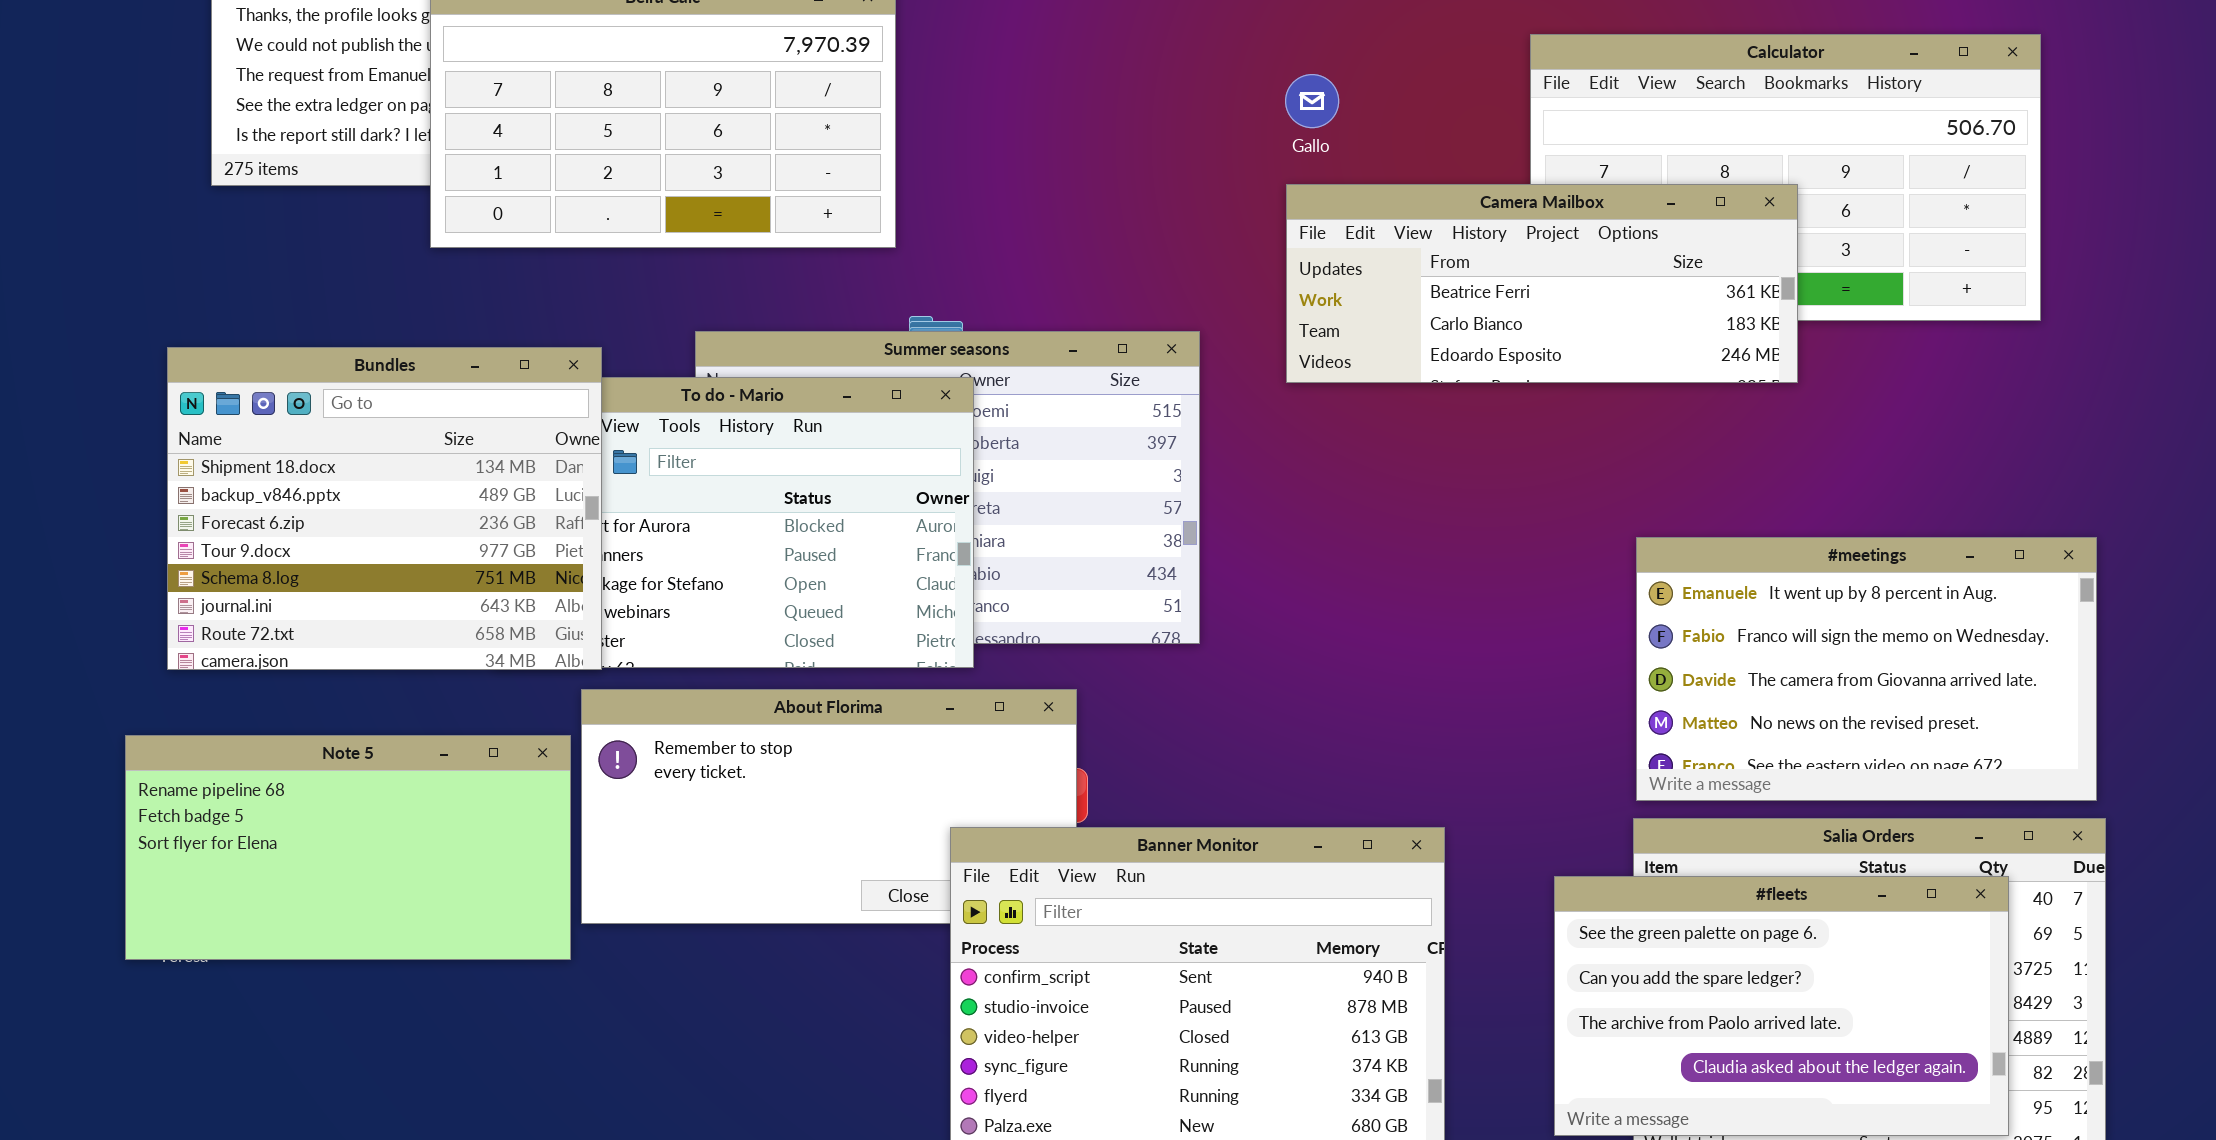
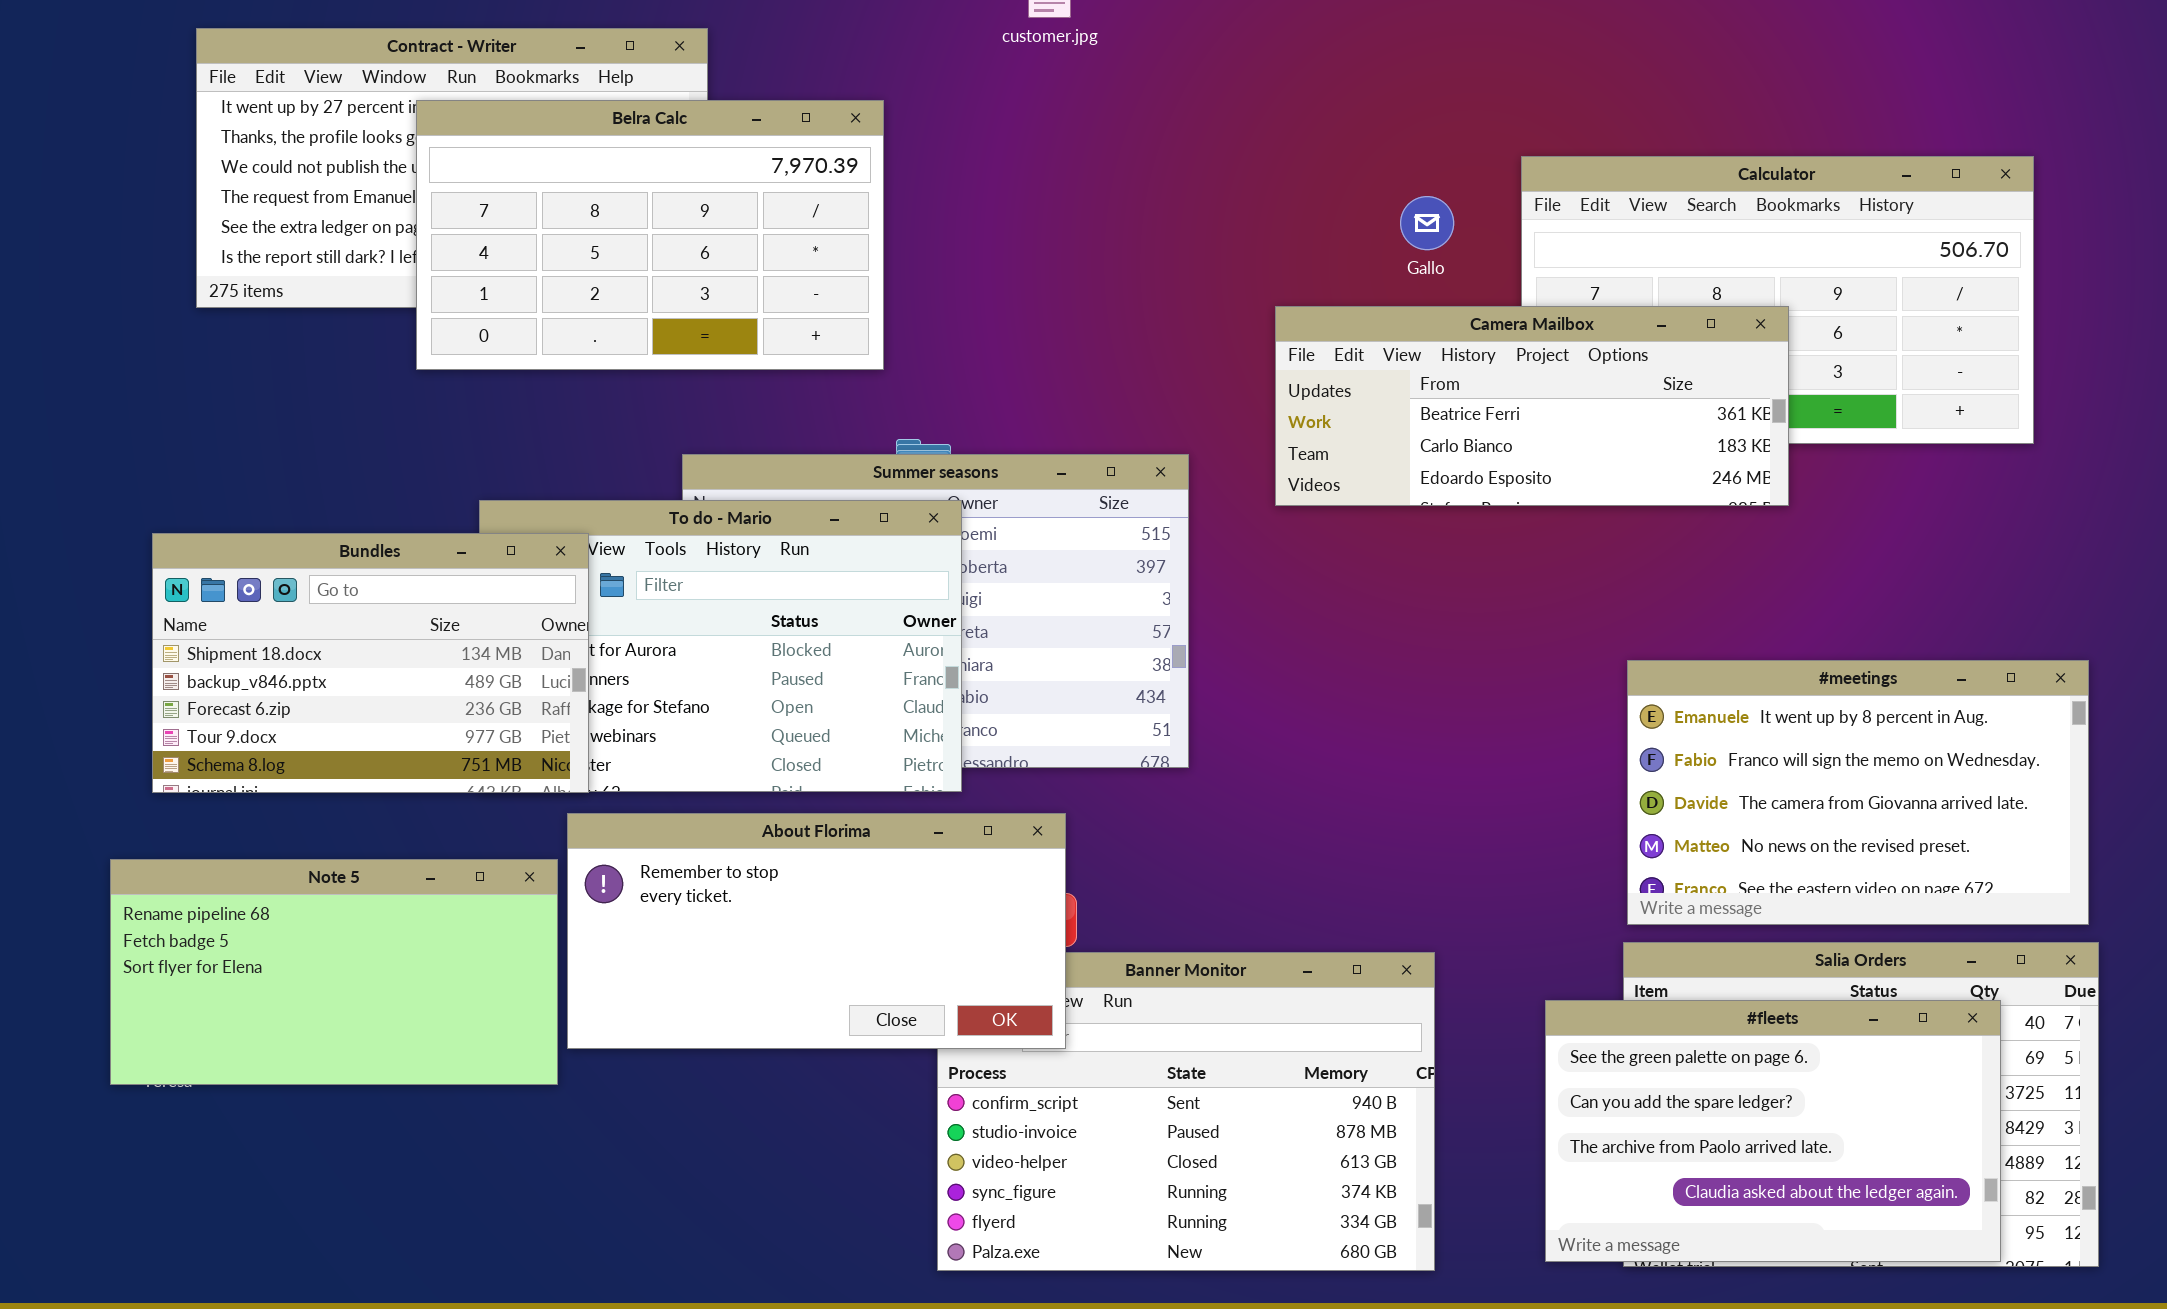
Gallo: [1285,74,1339,128] -> [1400,196,1454,250], moved
Bundles: [167,347,602,670] -> [152,533,589,793], resized
About Florima: [581,689,1077,924] -> [567,813,1066,1049], raised

